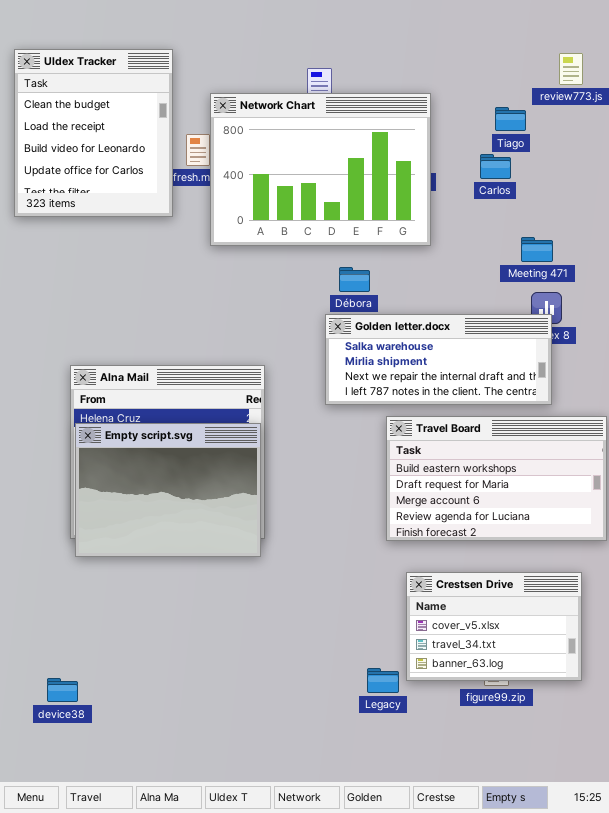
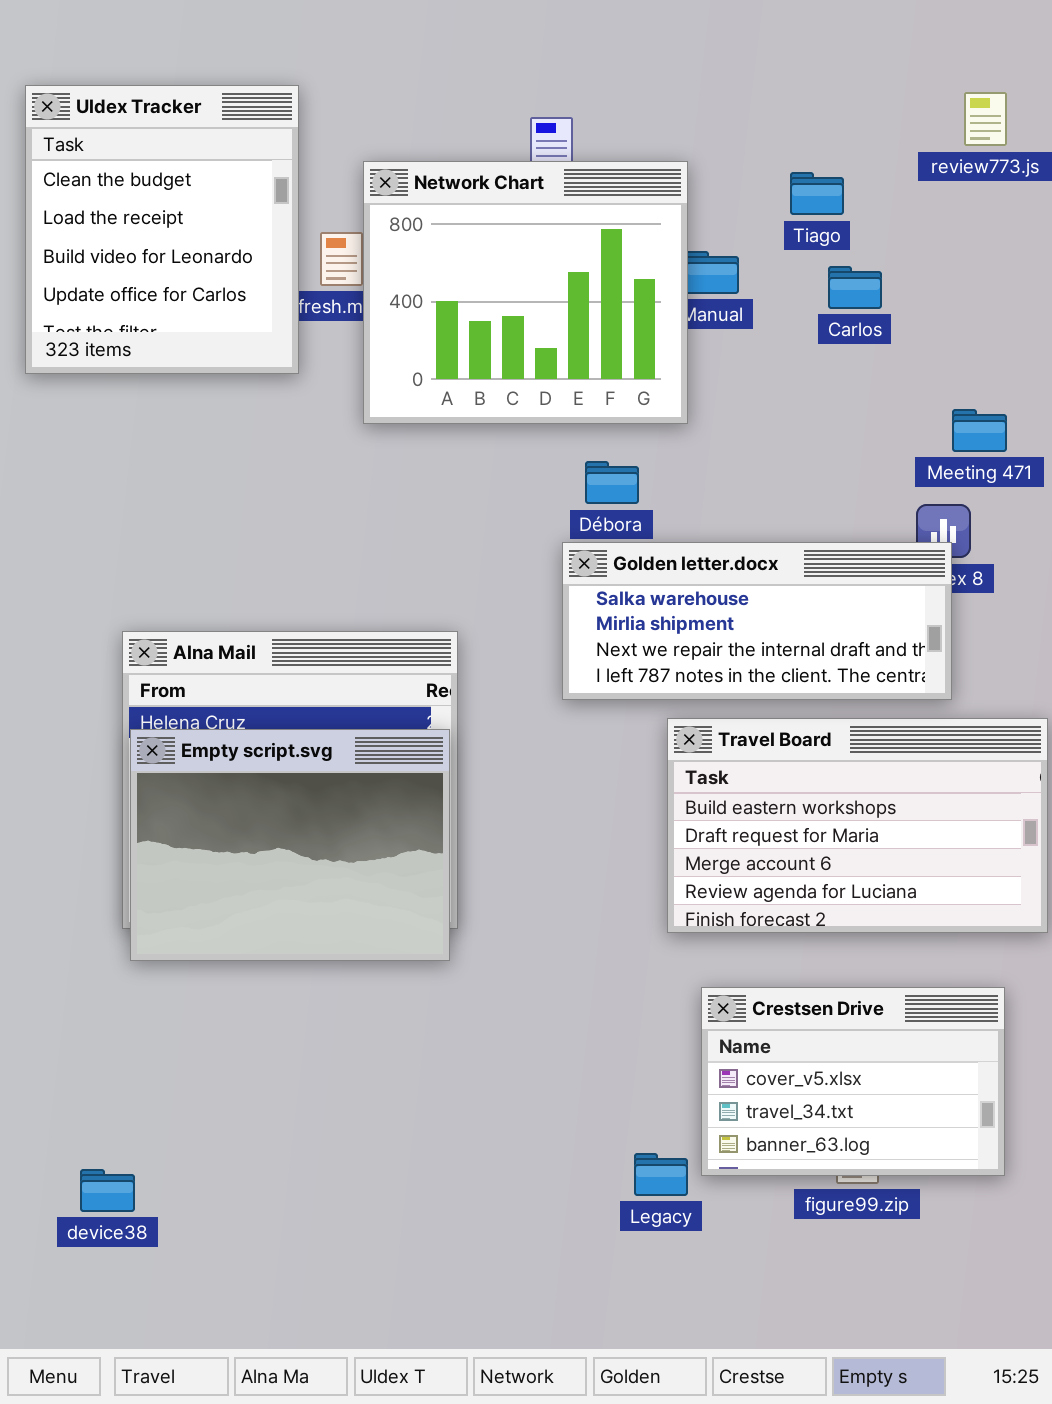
Network Chart: [210,93,431,246] -> [363,161,688,424], resized
Tiago: [495,107,526,131] -> [790,172,844,215], moved
Meeting 471: [521,237,553,262] -> [952,409,1007,452], moved

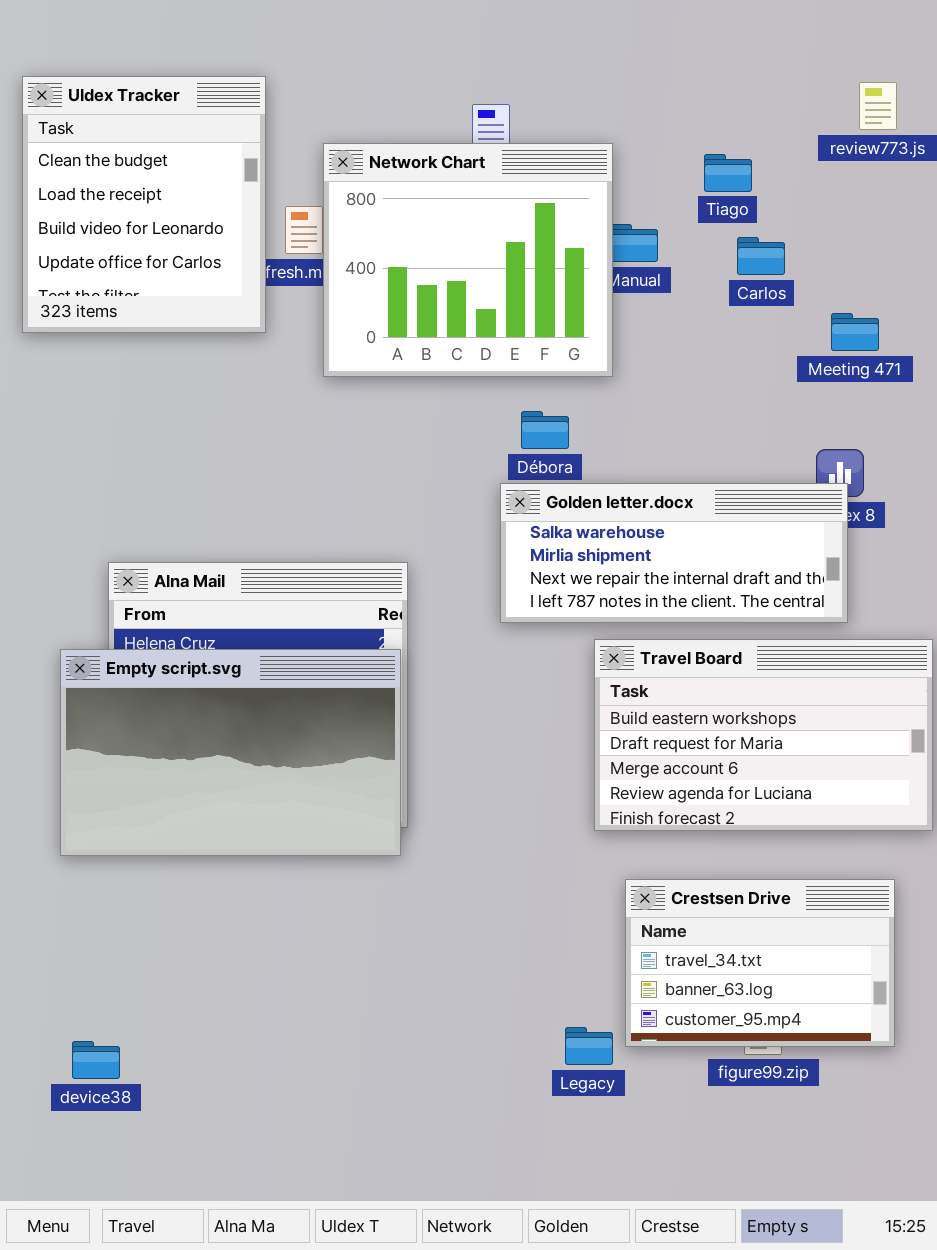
Meeting 471: [952,409,1007,452] -> [831,313,879,351], moved
Empty script.svg: [130,729,450,961] -> [60,649,401,856], resized
Crestsen Drive: [701,987,1005,1176] -> [625,879,895,1047], scrolled down 1 row

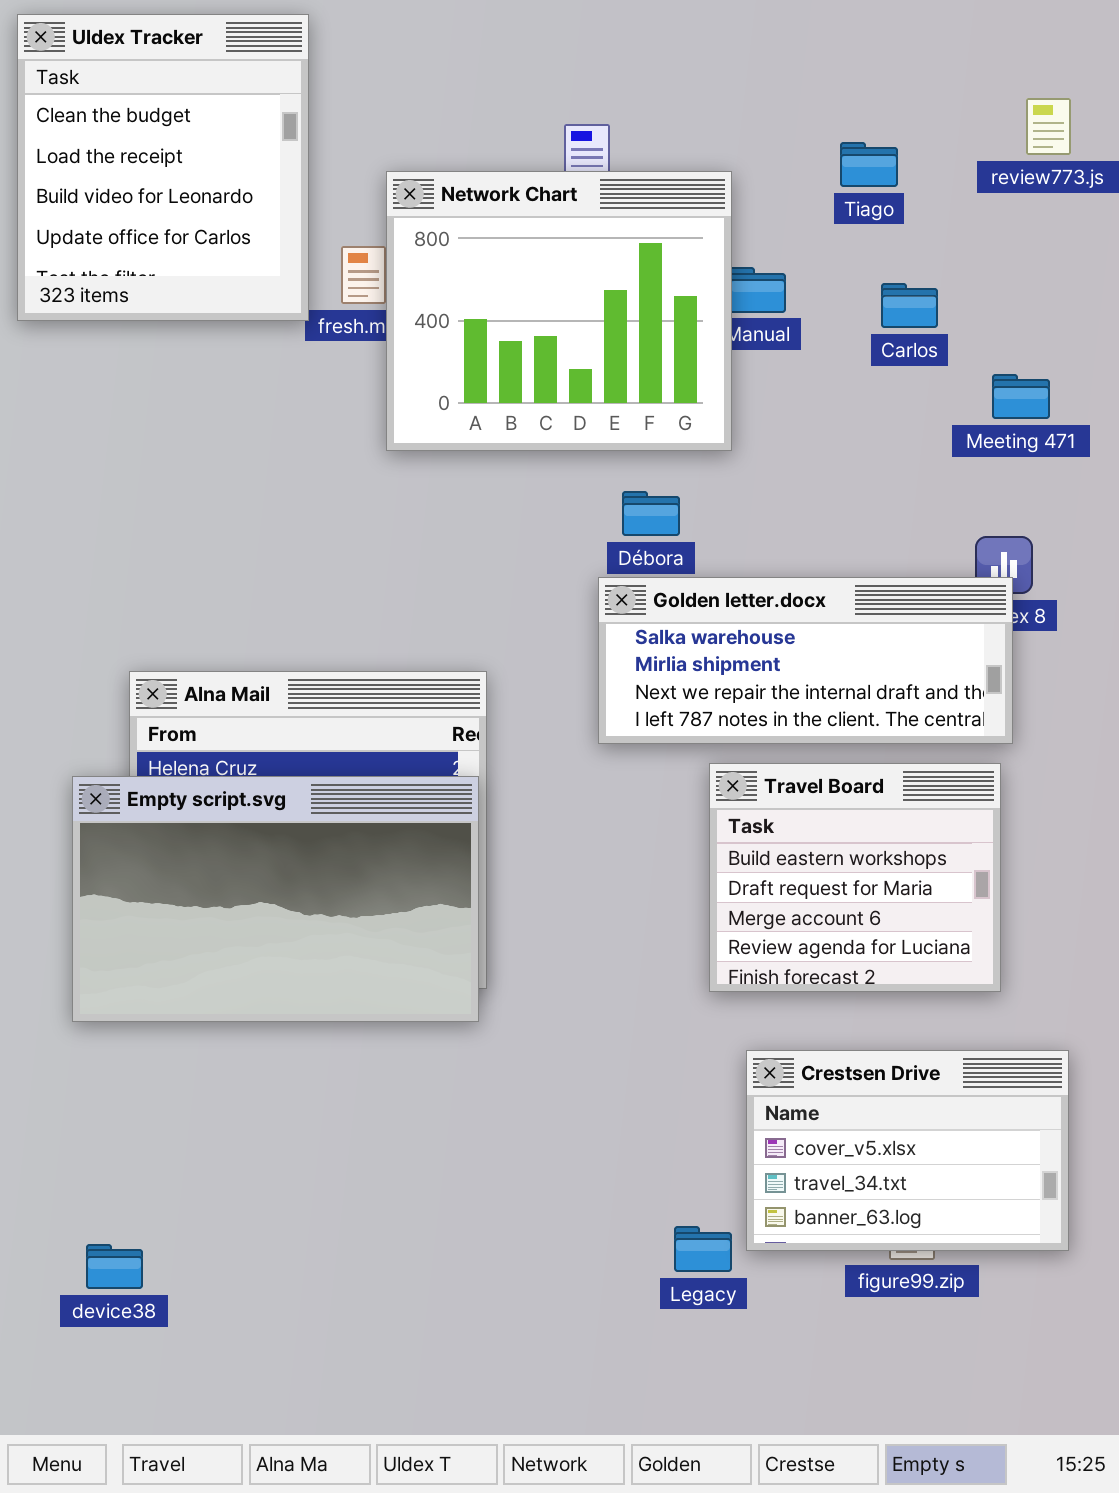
Uldex Tracker: [22,76,266,333] -> [17,14,309,321], moved
Tiago: [704,154,752,192] -> [840,142,898,187], moved
Travel Board: [594,639,933,831] -> [709,763,1001,992], resized
Crestsen Drive: [625,879,895,1047] -> [746,1050,1069,1251], scrolled up 1 row

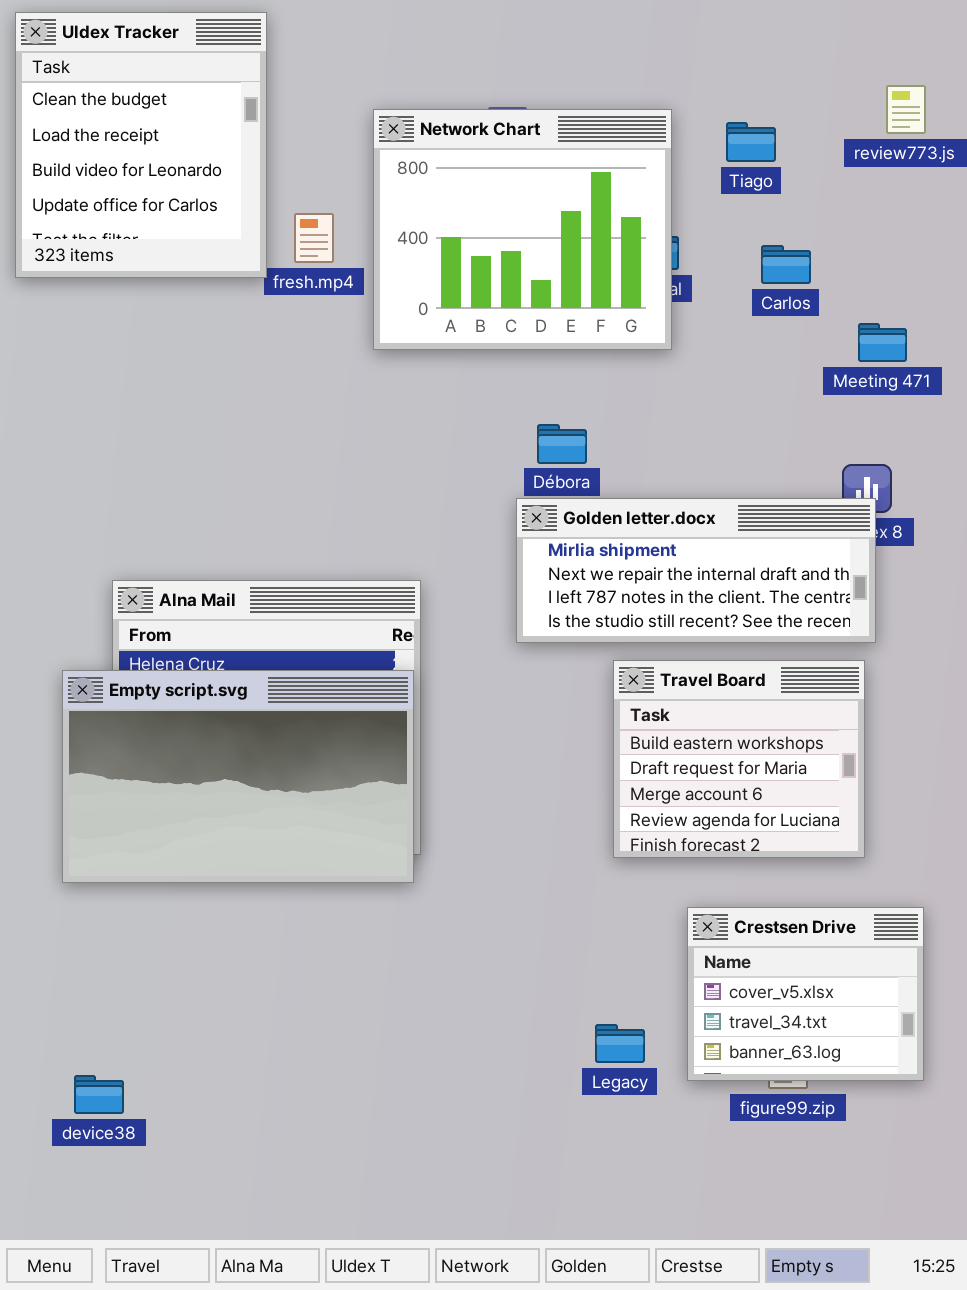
Network Chart: [386,171,732,451] -> [373,109,672,350], moved
Golden letter.docx: [598,577,1013,744] -> [516,498,876,643], scrolled down 1 row
Crestsen Drive: [746,1050,1069,1251] -> [687,907,924,1081], resized
Legacy: [674,1226,732,1272] -> [595,1024,645,1063], moved

